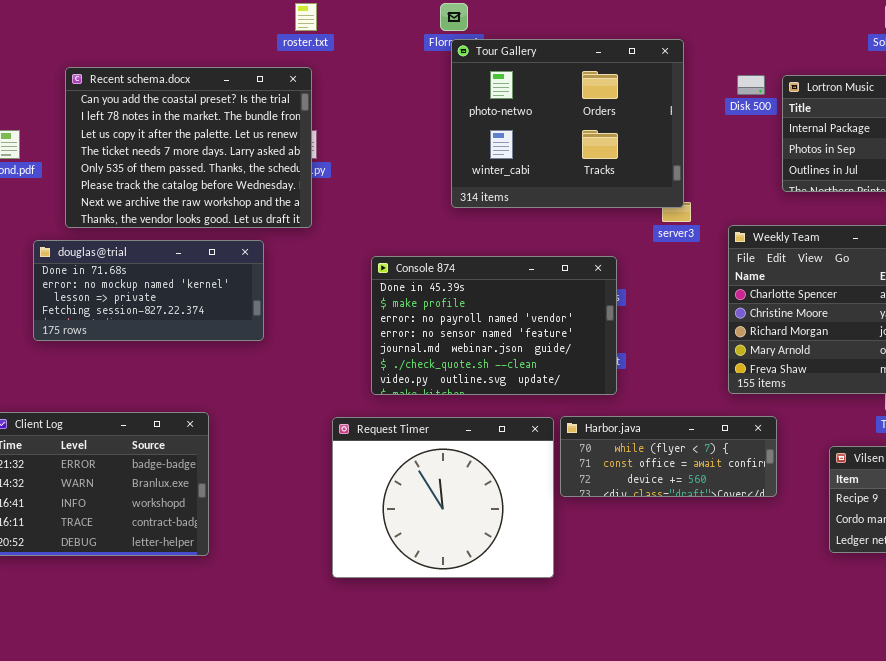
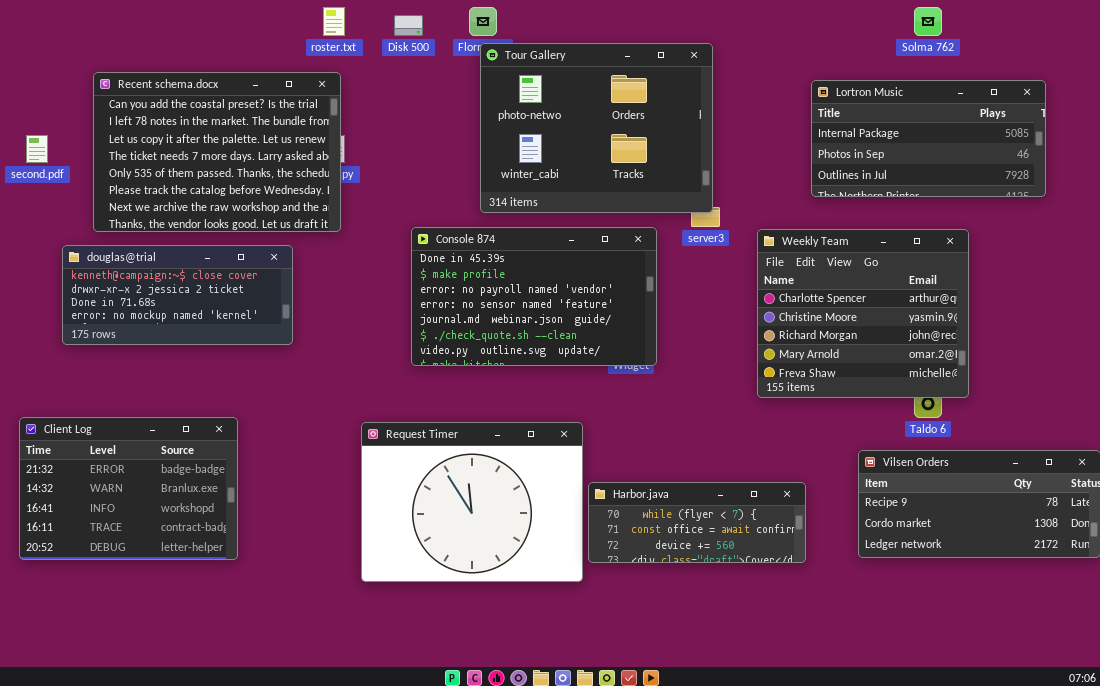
Disk 500: [737,75,765,95] -> [394,15,423,36], moved
douglas@trial: [33,240,264,341] -> [62,245,293,345], scrolled up 2 rows
Console 874: [371,256,617,395] -> [411,227,657,366], moved
Harbor.java: [560,416,777,497] -> [588,482,806,563], moved

